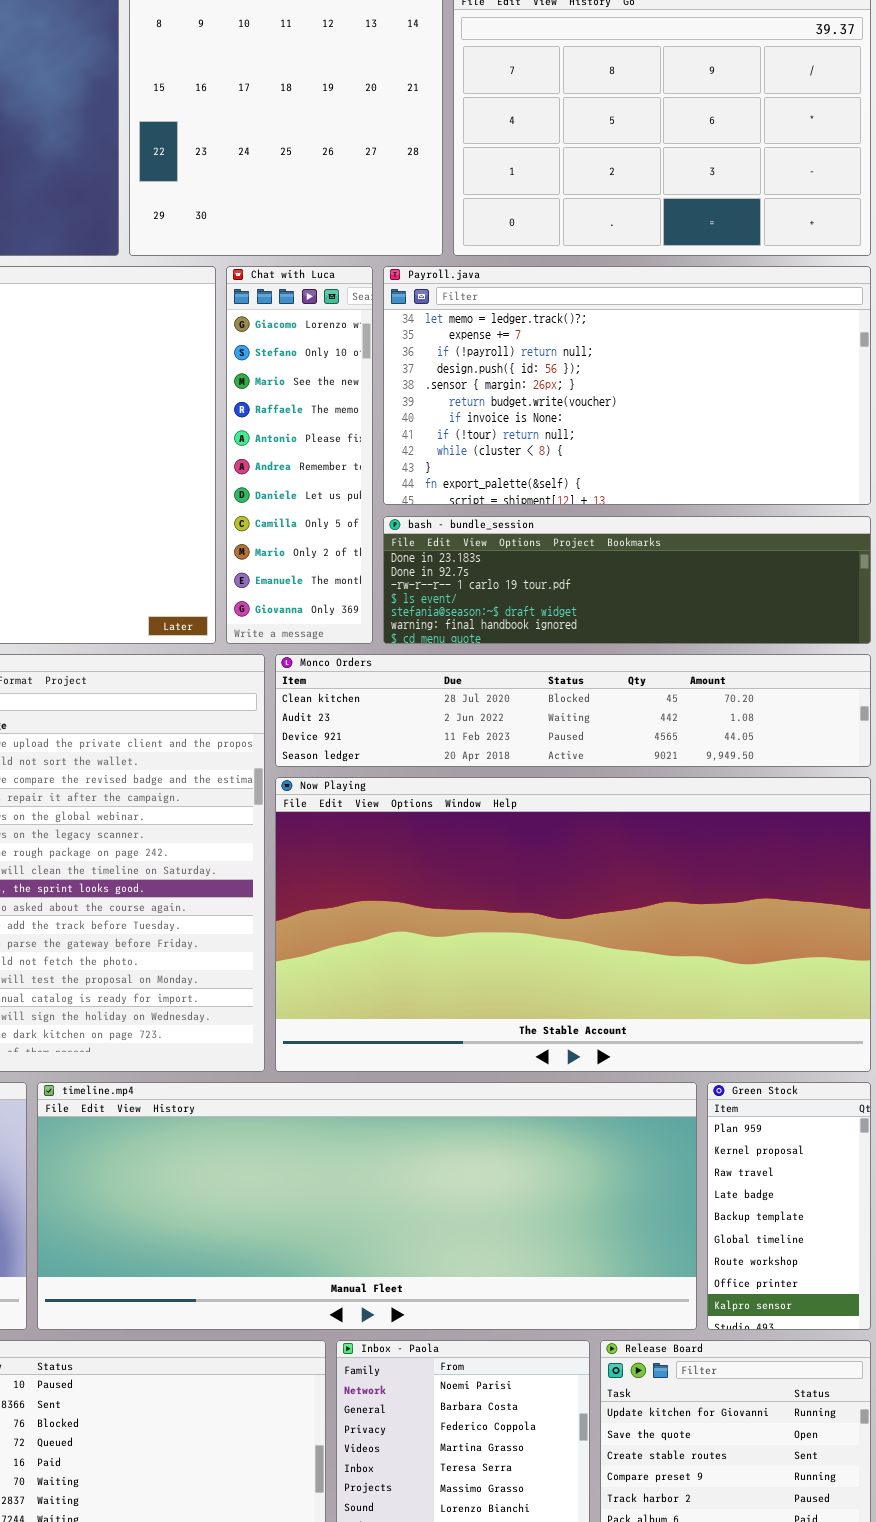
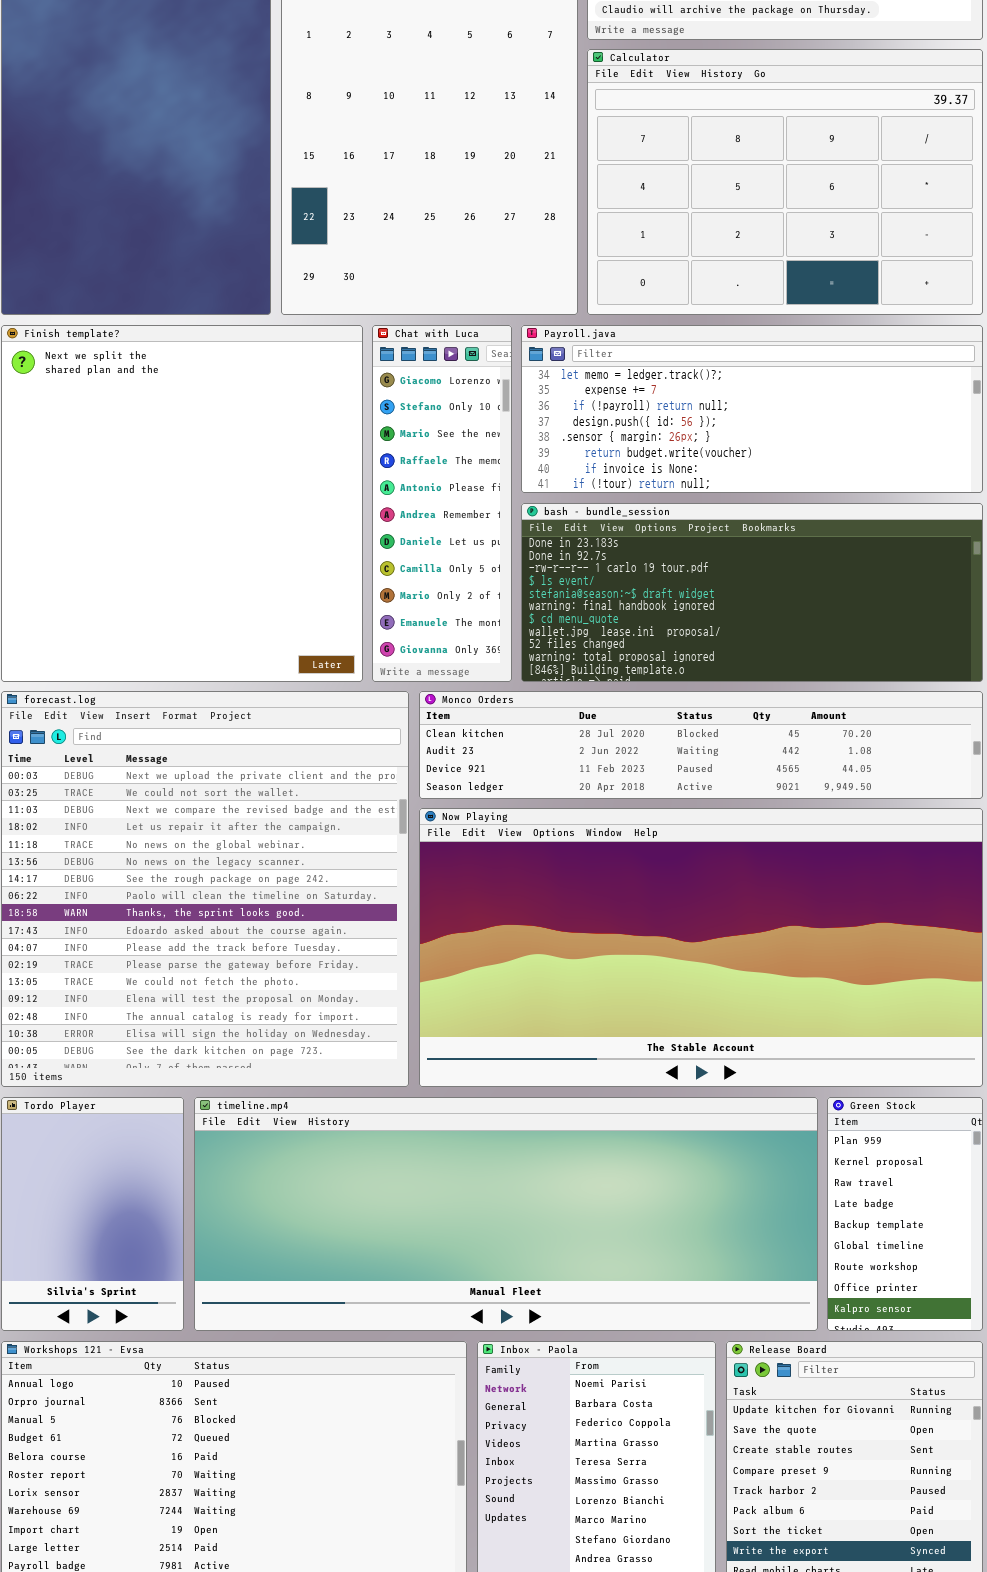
Payroll.java: [383,266,871,505] -> [521,325,983,493], resized
bash - bundle_session: [383,516,871,644] -> [521,503,983,682], resized

